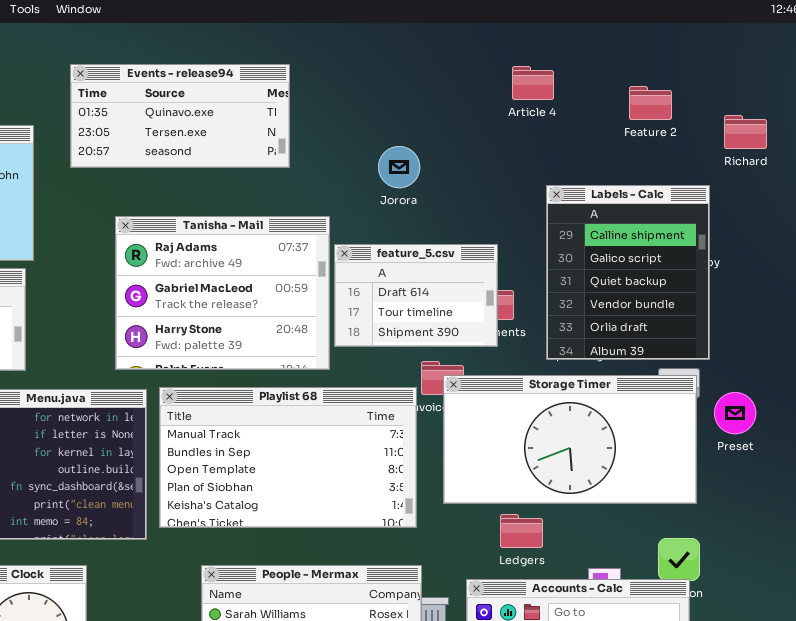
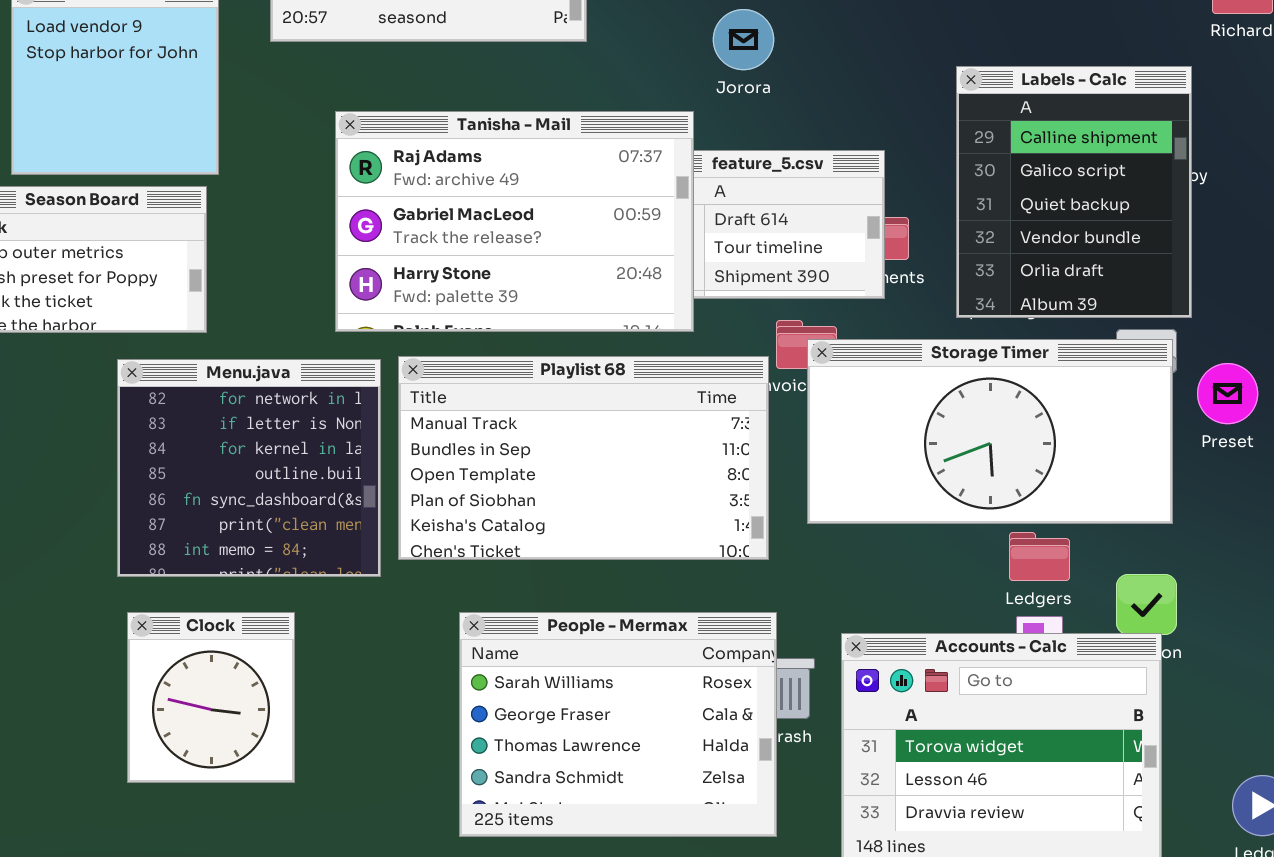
Tanisha - Mail: [115,216,330,370] -> [335,111,694,332], resized
Ledgers: [500,514,543,548] -> [1009,532,1070,581], moved

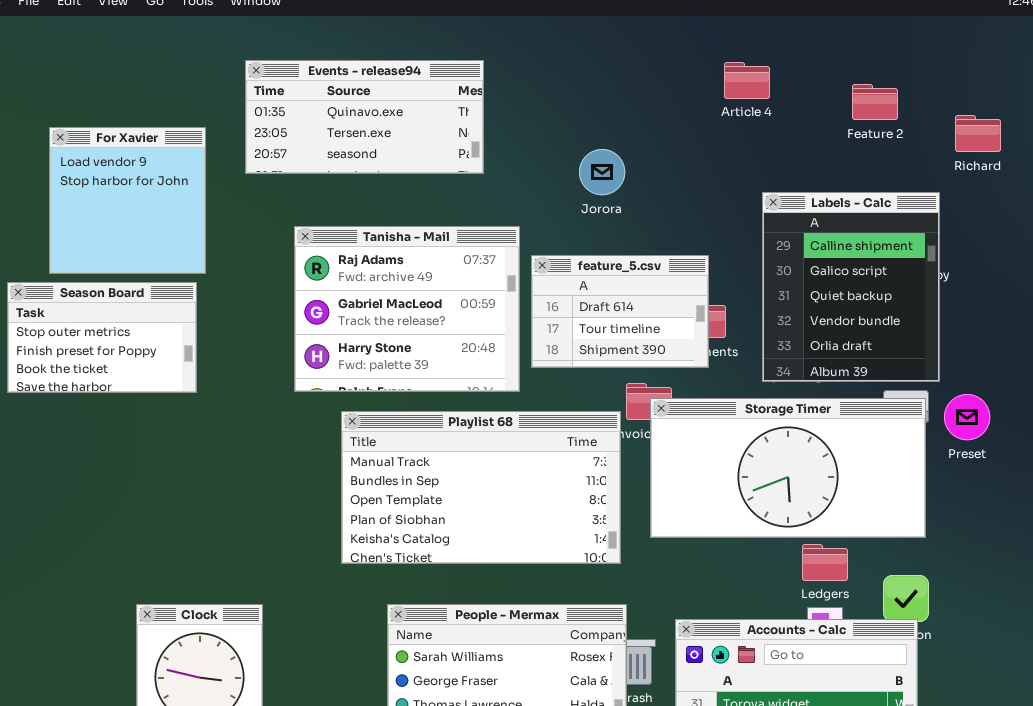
Tanisha - Mail: [335,111,694,332] -> [294,226,520,392], resized
Menu.java: [117,359,381,577] -> none, closed
Preset: [1197,363,1258,424] -> [944,394,990,440], moved

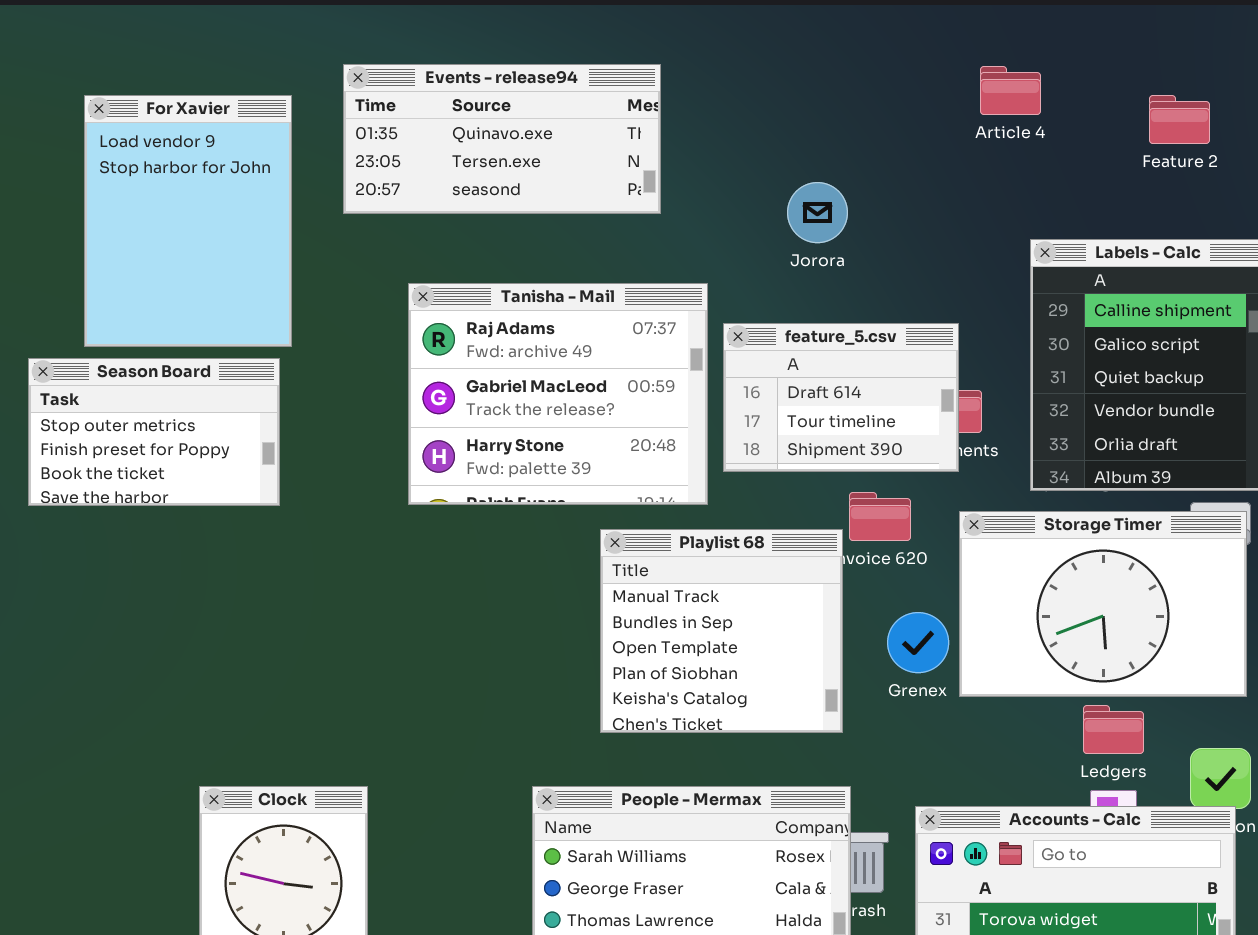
For Xavier: [49,127,206,274] -> [84,95,292,347], resized
Storage Timer: [650,398,926,538] -> [959,511,1247,697], resized
Playlist 68: [341,411,621,564] -> [600,529,843,733], resized

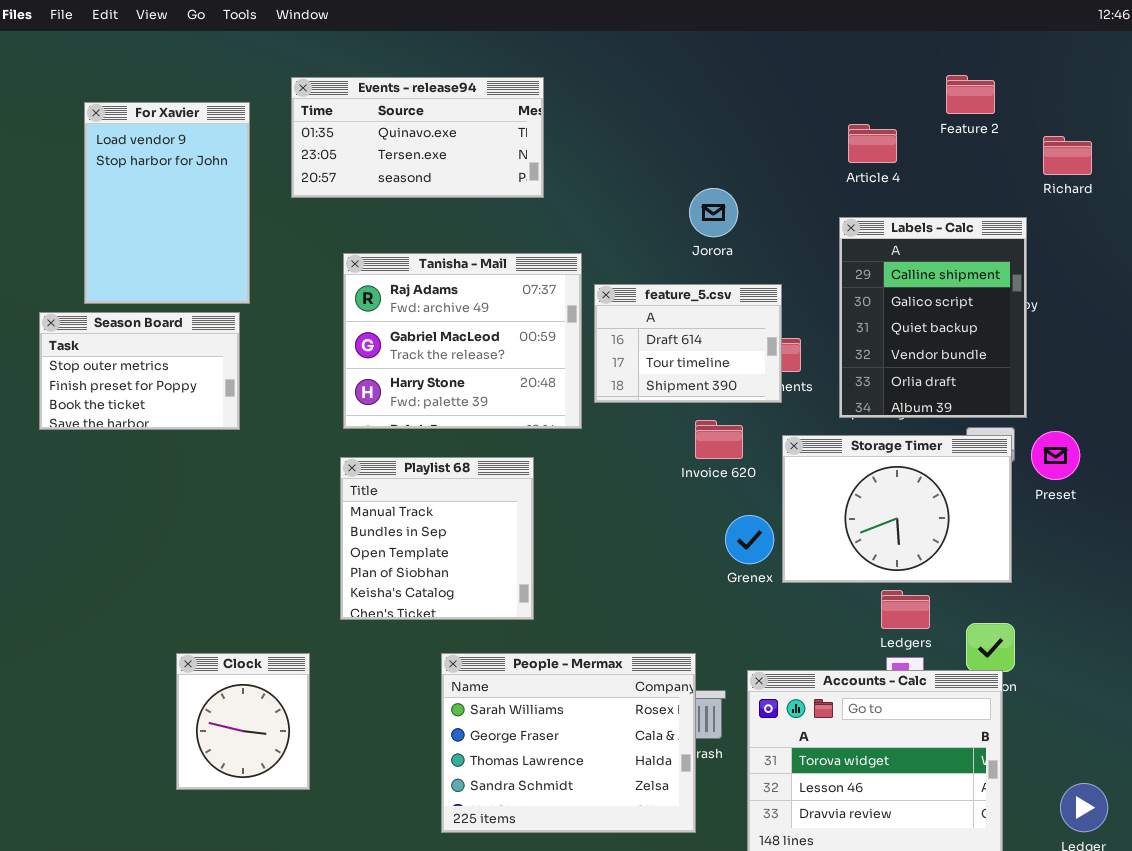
Article 4: [980,66,1041,115] -> [848,124,897,163], moved
Feature 2: [1149,95,1210,144] -> [946,75,995,114], moved
Jorora: [787,182,848,243] -> [689,188,738,237], moved
Playlist 68: [600,529,843,733] -> [340,457,534,620], moved

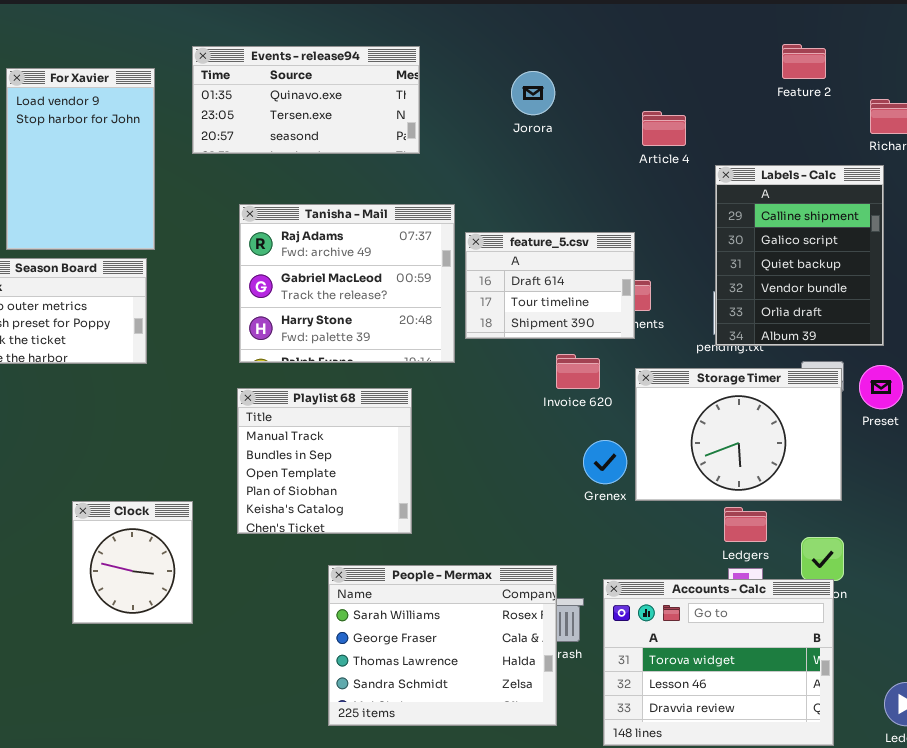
Article 4: [848,124,897,163] -> [642,111,686,146], moved
Jorora: [689,188,738,237] -> [511,71,555,115], moved
Labels - Calc: [839,217,1027,418] -> [715,165,884,346], moved
Clock: [176,653,310,790] -> [72,501,193,624], moved

